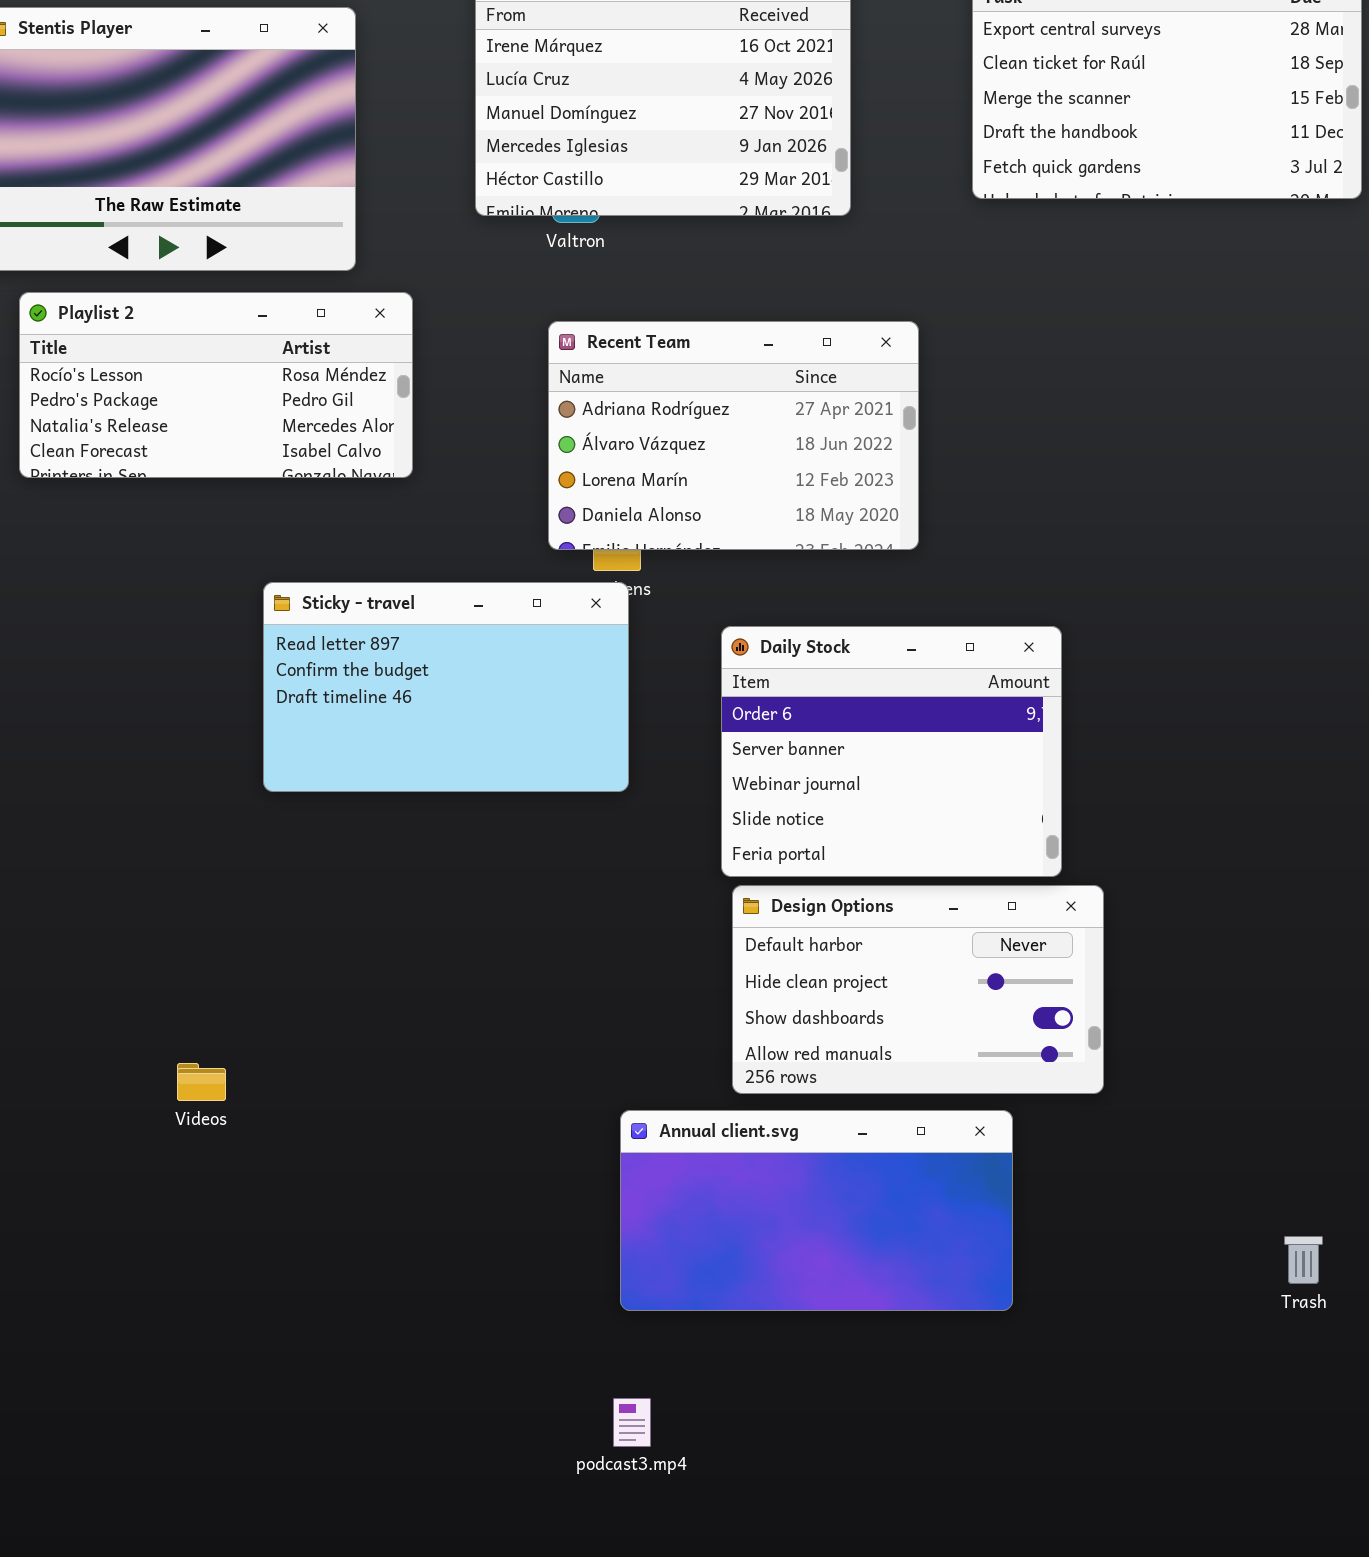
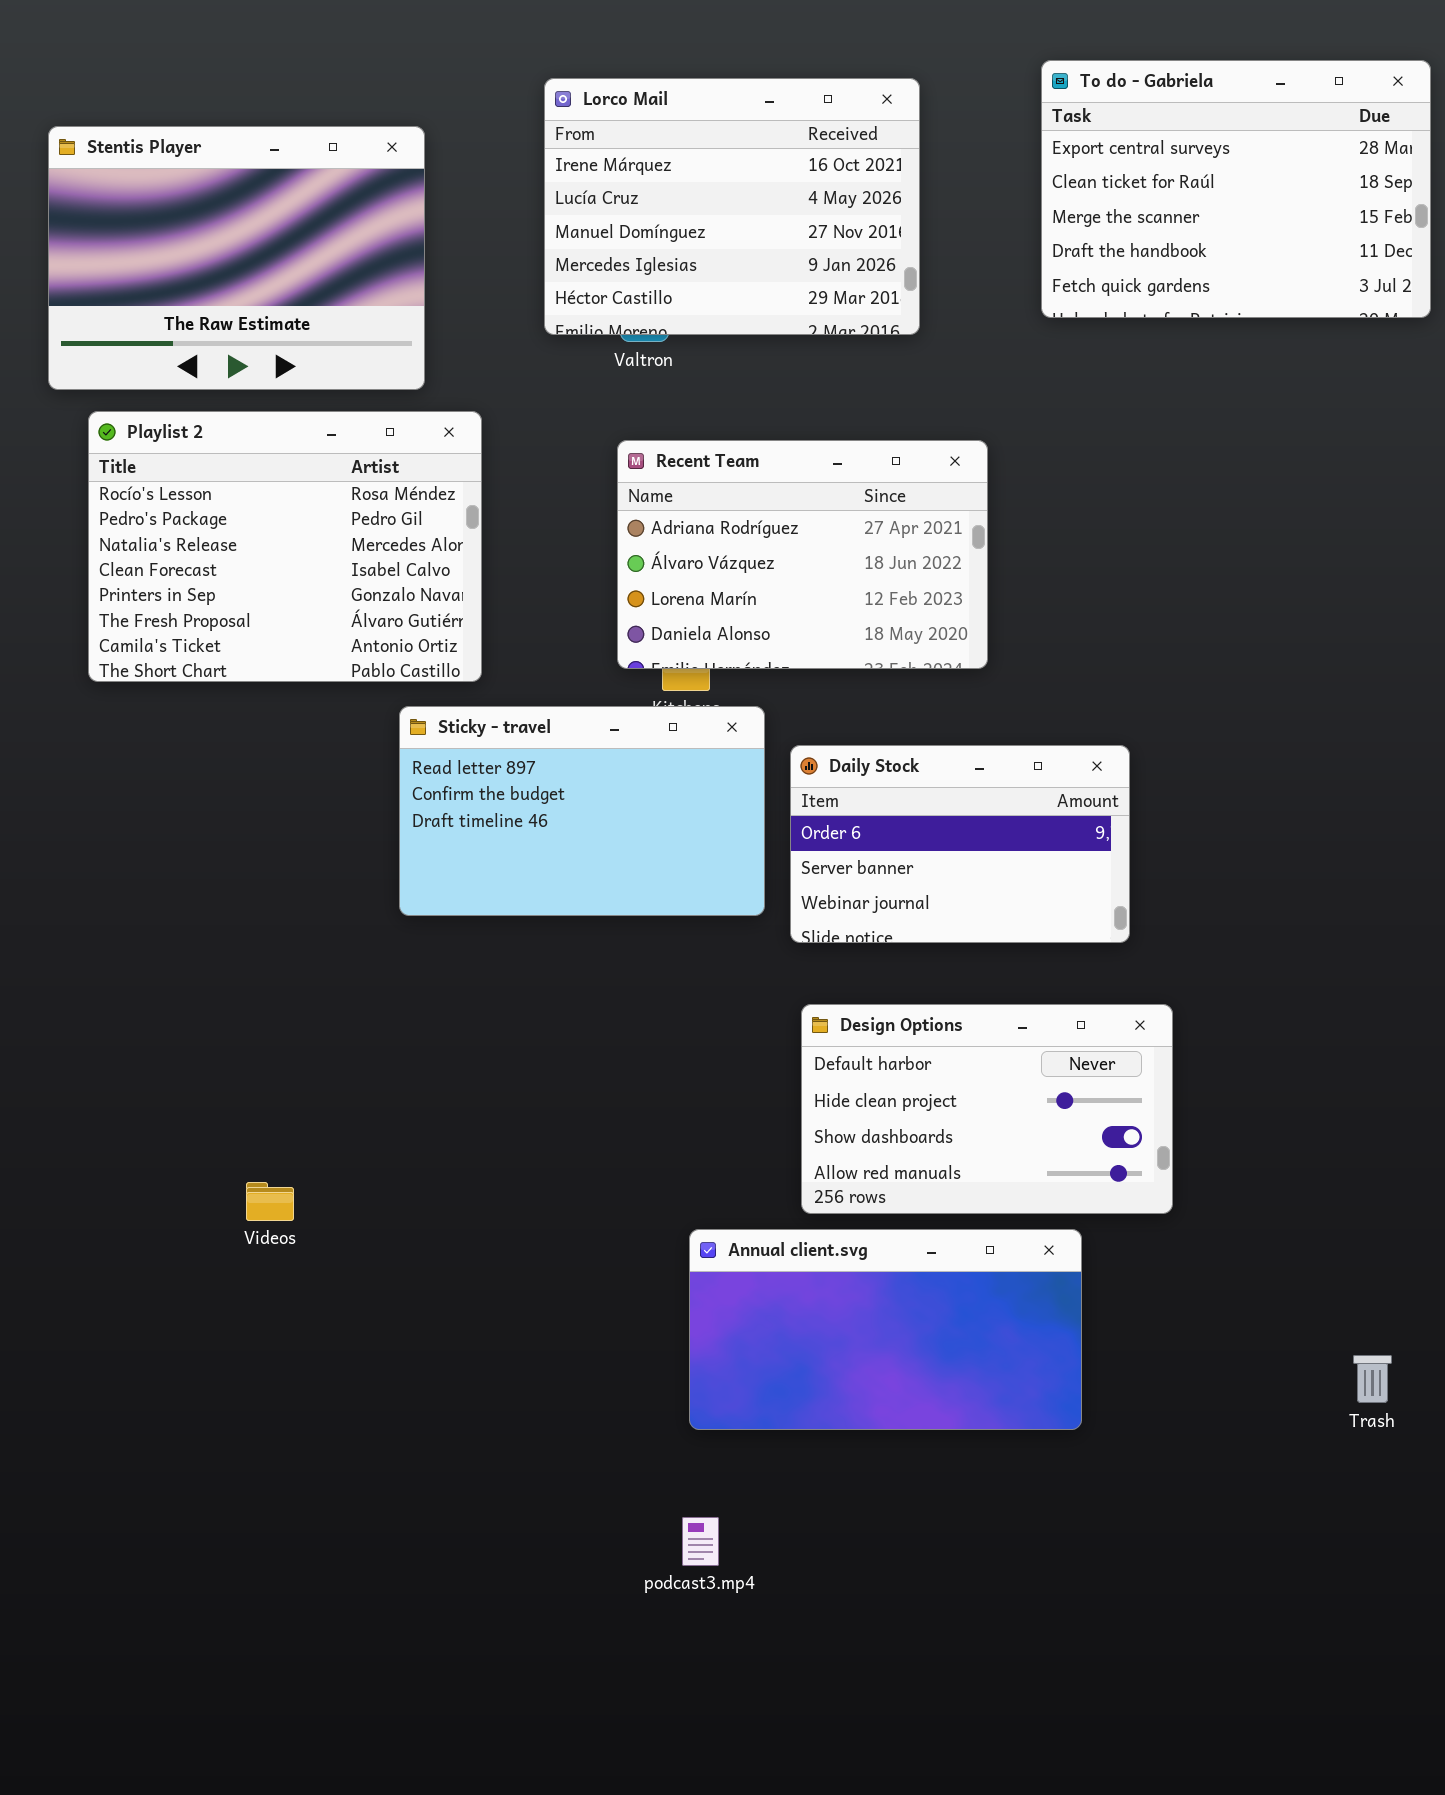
Playlist 2: [19,292,413,478] -> [88,411,482,682], resized
Sticky - travel: [263,582,629,792] -> [399,706,765,916], moved
Daily Stock: [721,626,1062,877] -> [790,745,1130,943], resized

